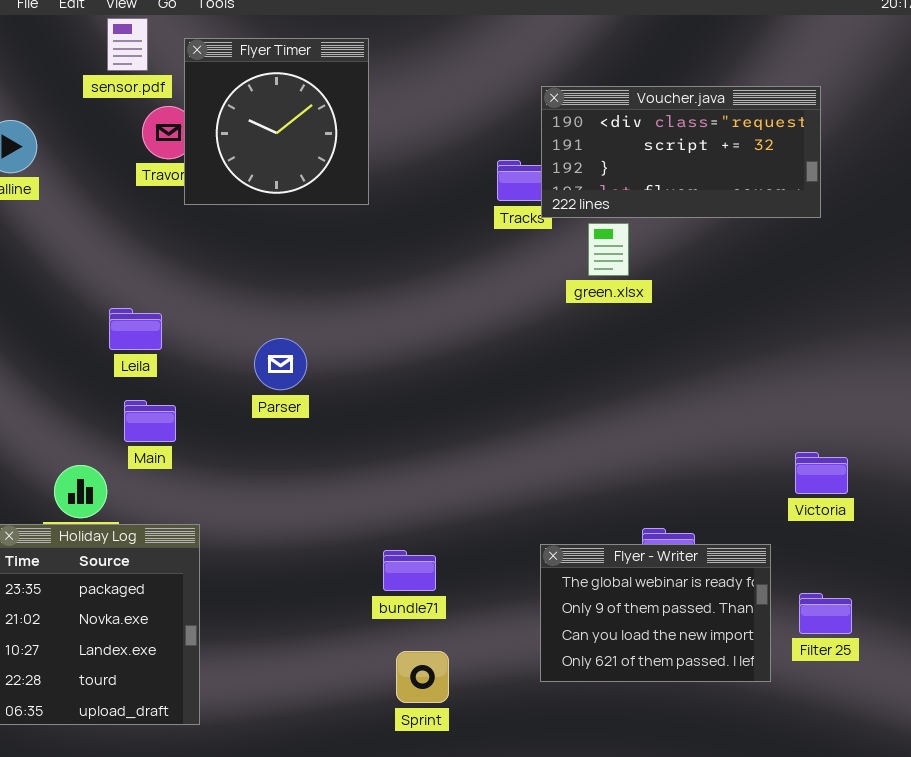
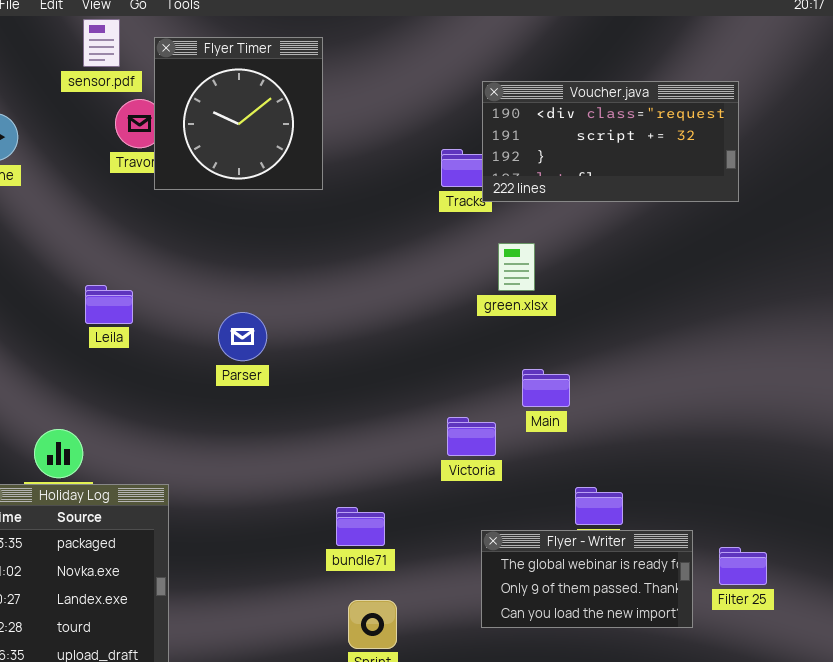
green.xlsx: [588,223,629,276] -> [498,243,535,291], moved
Main: [124,400,176,442] -> [522,369,570,407], moved
Victoria: [795,452,848,494] -> [447,417,496,456], moved
Flyer - Writer: [540,544,771,682] -> [481,530,693,628], resized

